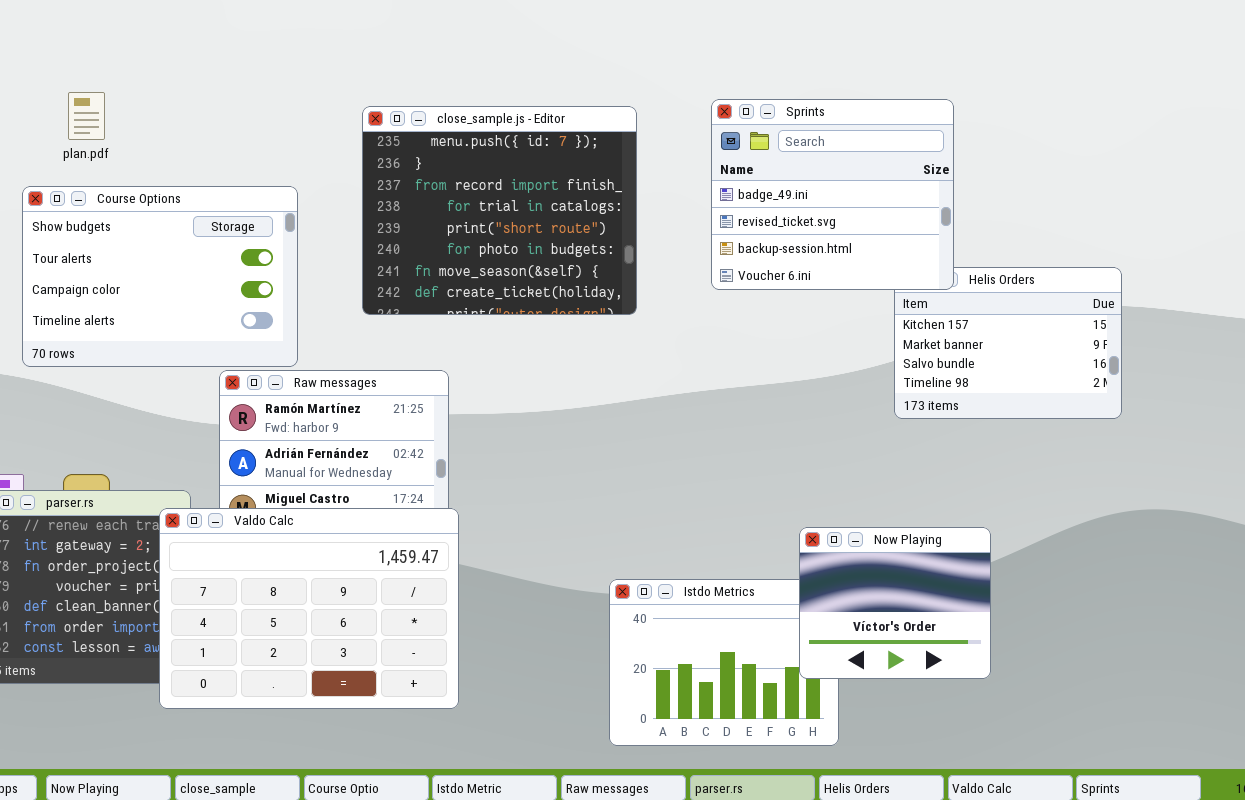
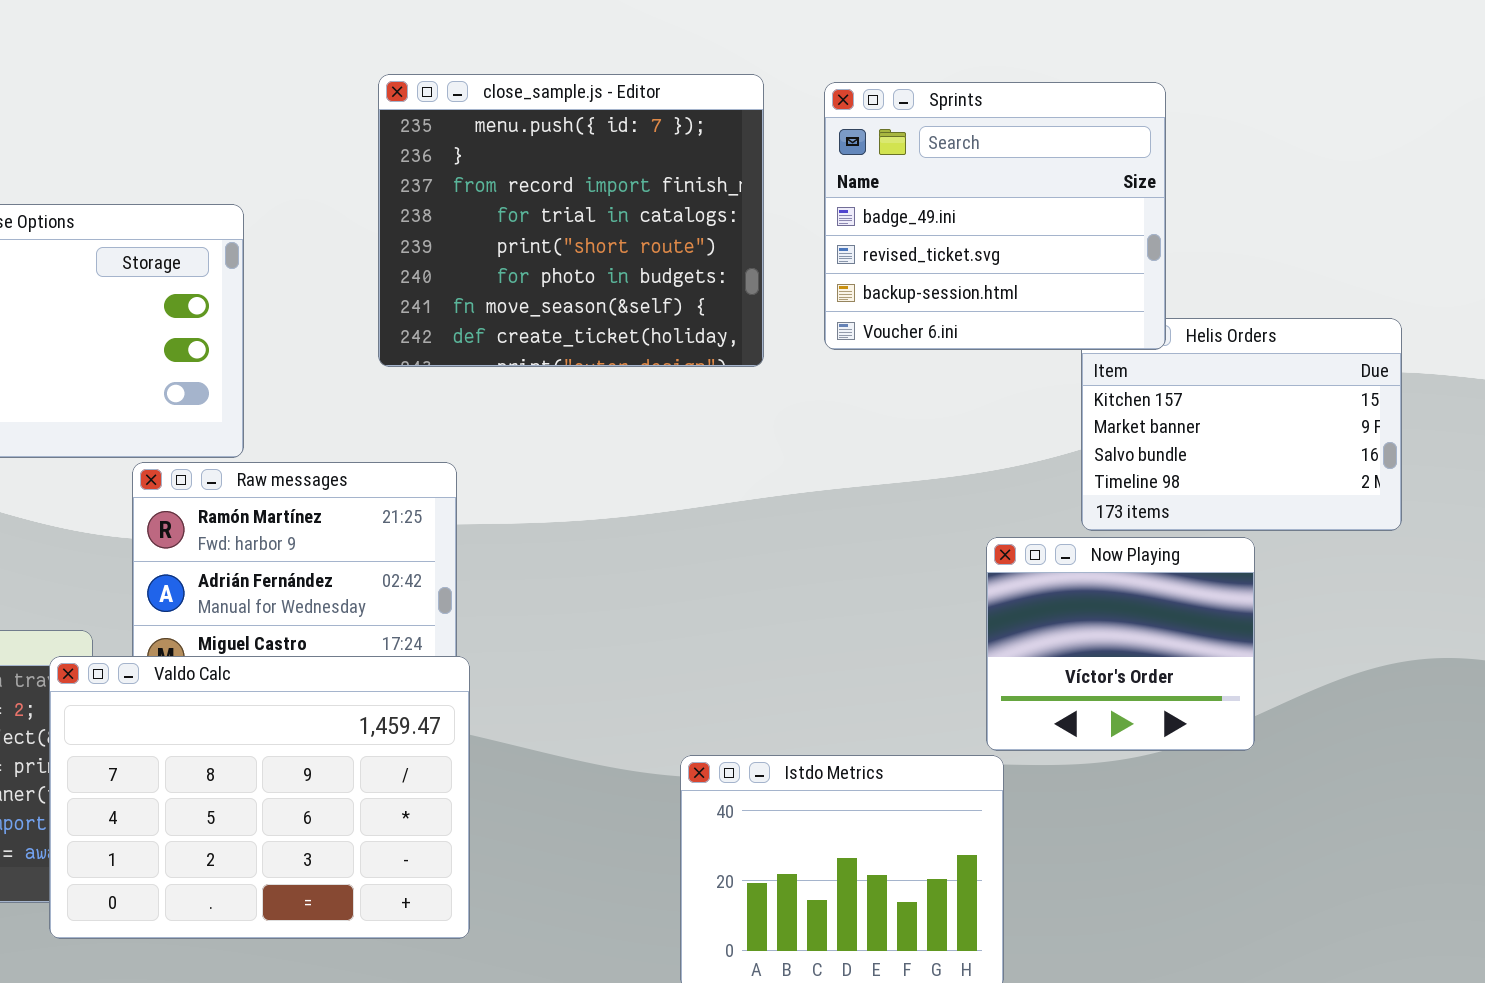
close_sample.js - Editor: [362,106,637,315] -> [378,74,764,367], moved
Now Playing: [799,527,991,679] -> [986,537,1255,751], moved

